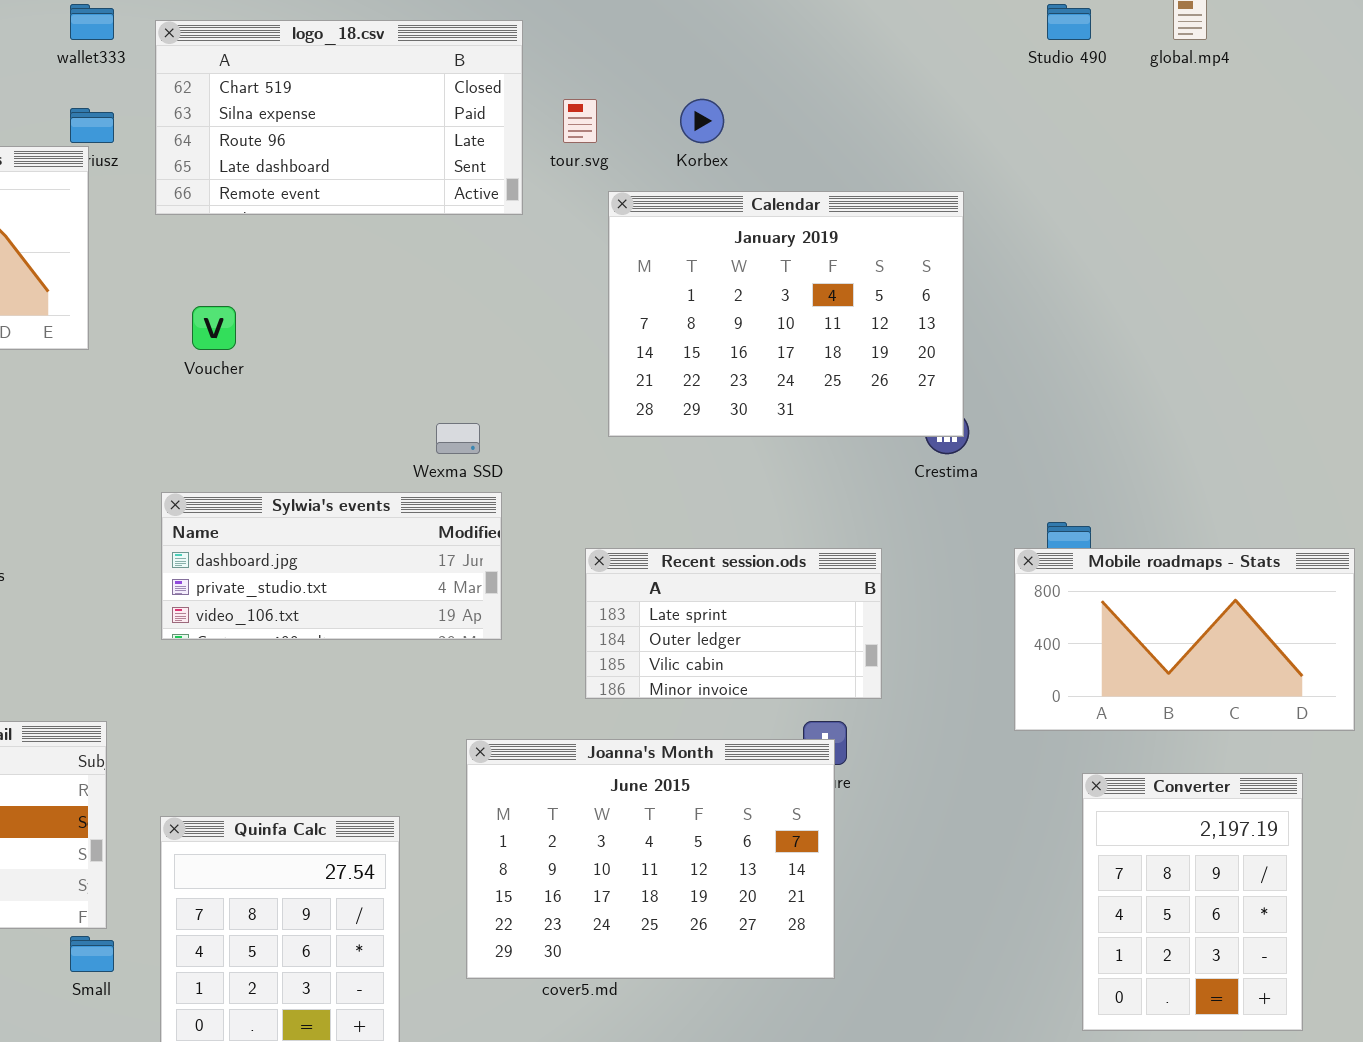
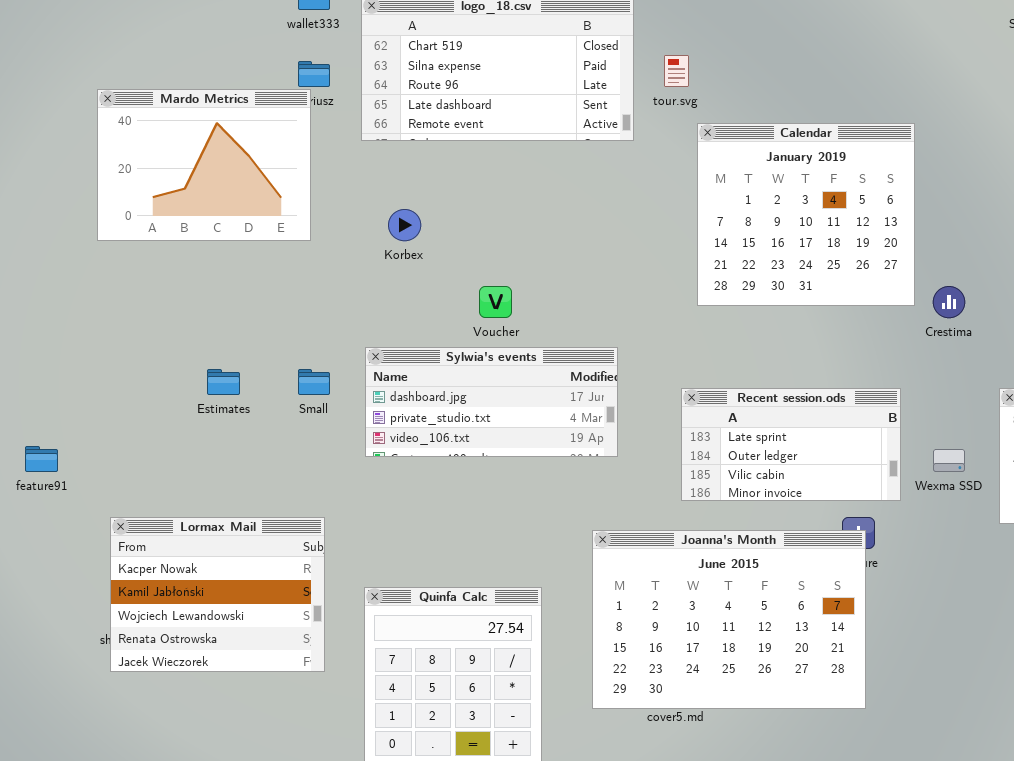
Korbex: [680,99,724,143] -> [388,209,421,241], moved
Calendar: [608,191,964,437] -> [697,123,915,306], resized
Voucher: [192,306,236,350] -> [479,286,512,318], moved
Wexma SSD: [436,423,480,454] -> [933,449,965,472], moved
Small: [70,936,114,972] -> [298,369,330,395], moved

